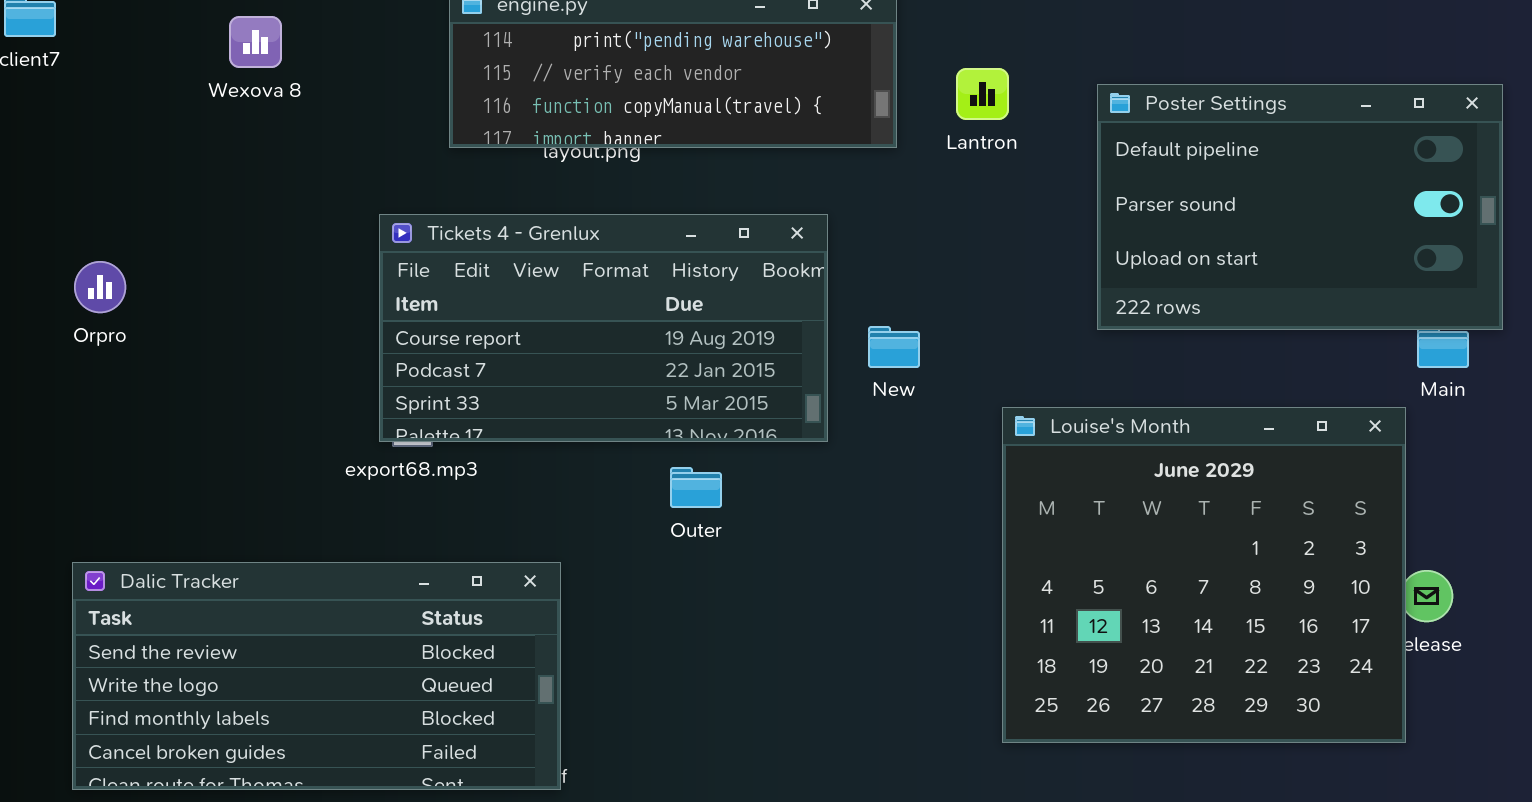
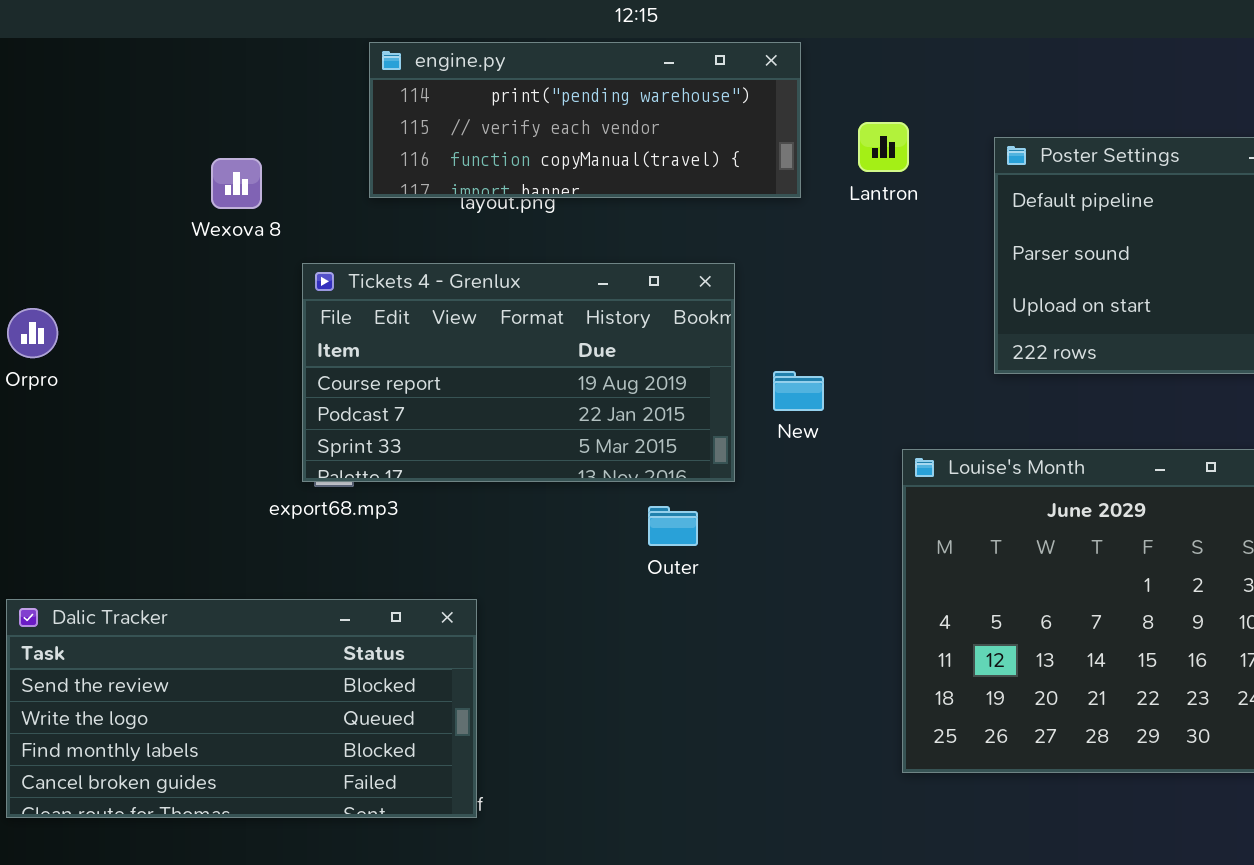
Wexova 8: [229,16,282,68] -> [211,158,262,209], moved
Outer: [670,467,722,508] -> [648,506,698,546], moved

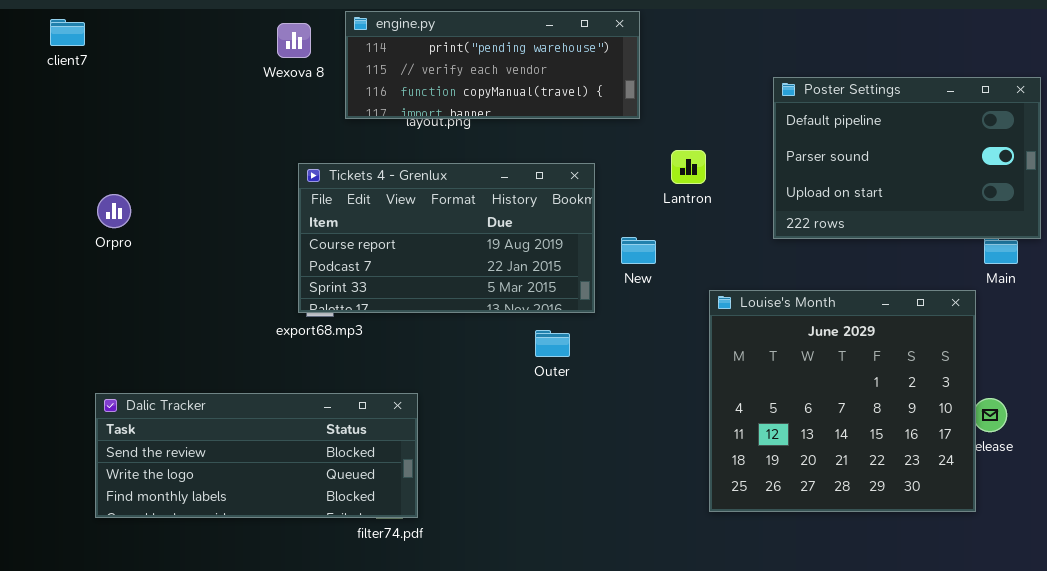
Lantron: [858,122,909,172] -> [671,150,706,184], moved
Wexova 8: [211,158,262,209] -> [277,23,311,58], moved
Dalic Tracker: [6,599,477,818] -> [95,393,418,518], resized

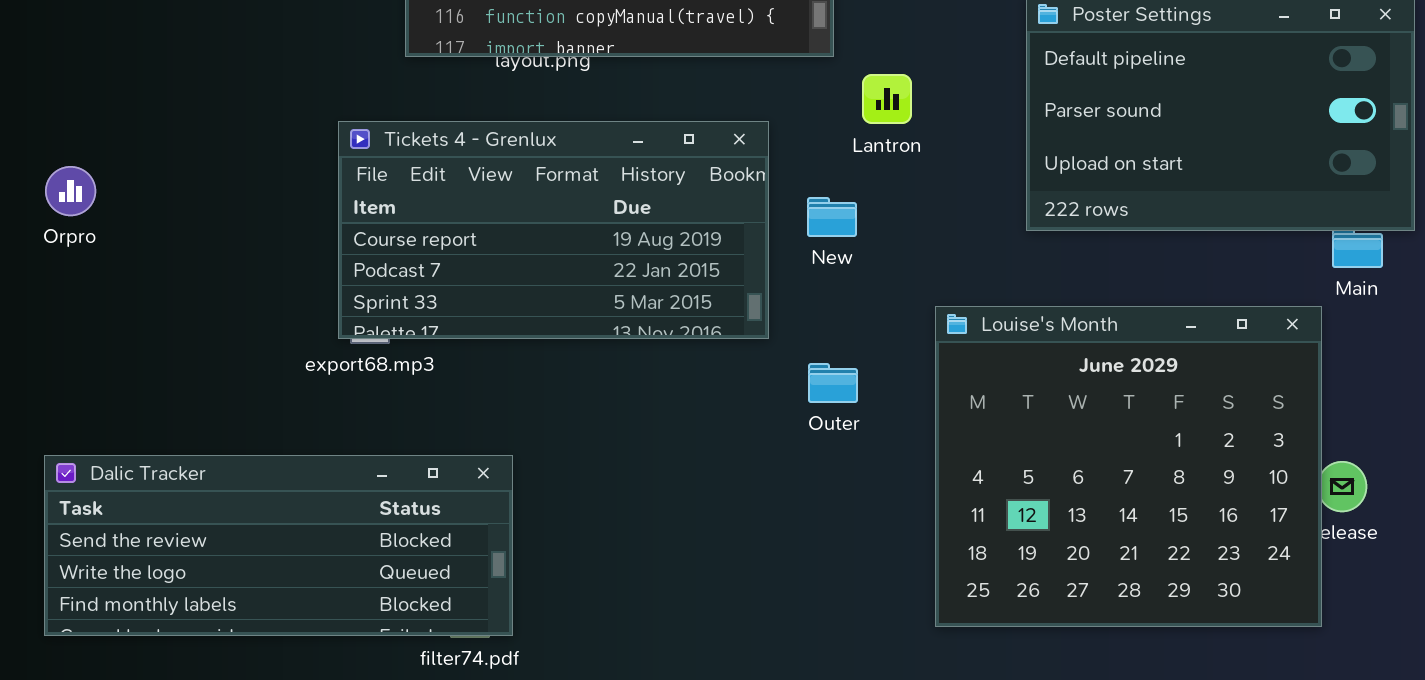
Lantron: [671,150,706,184] -> [862,74,912,124], moved
New: [621,237,656,264] -> [807,197,857,237], moved
Outer: [535,330,570,357] -> [808,363,858,403], moved

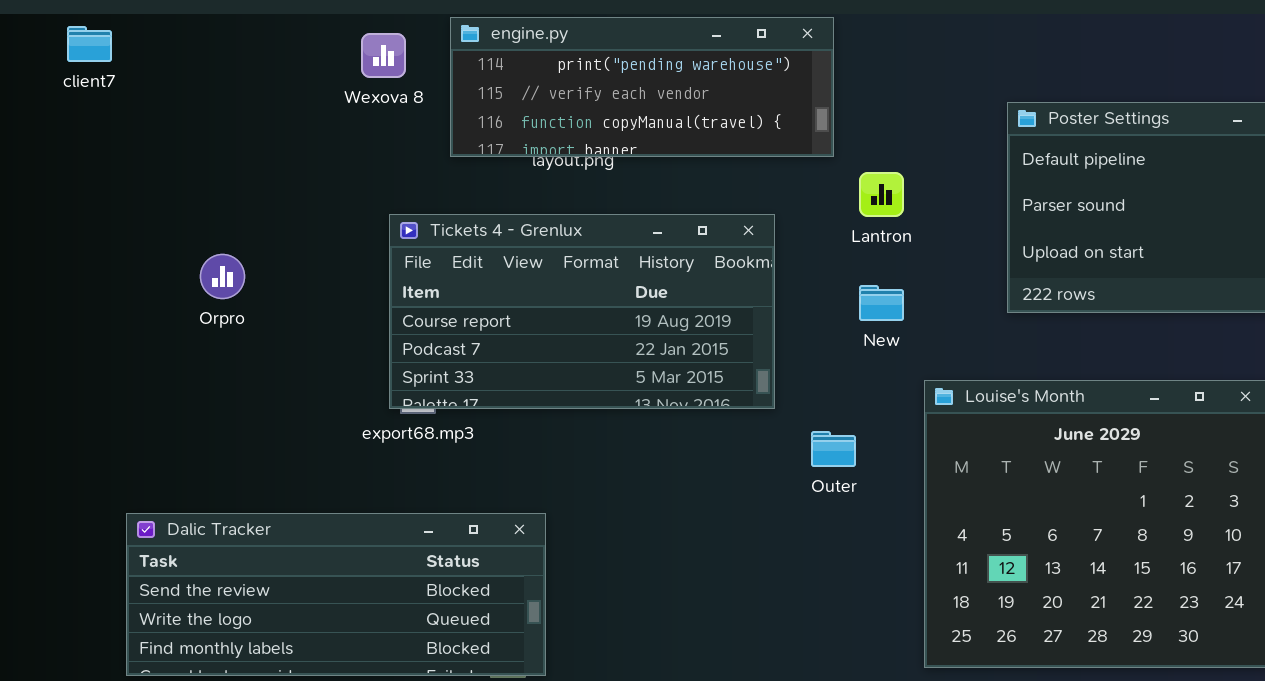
Orpro: [45,166,96,216] -> [200,254,245,299], moved
New: [807,197,857,237] -> [859,285,904,321], moved

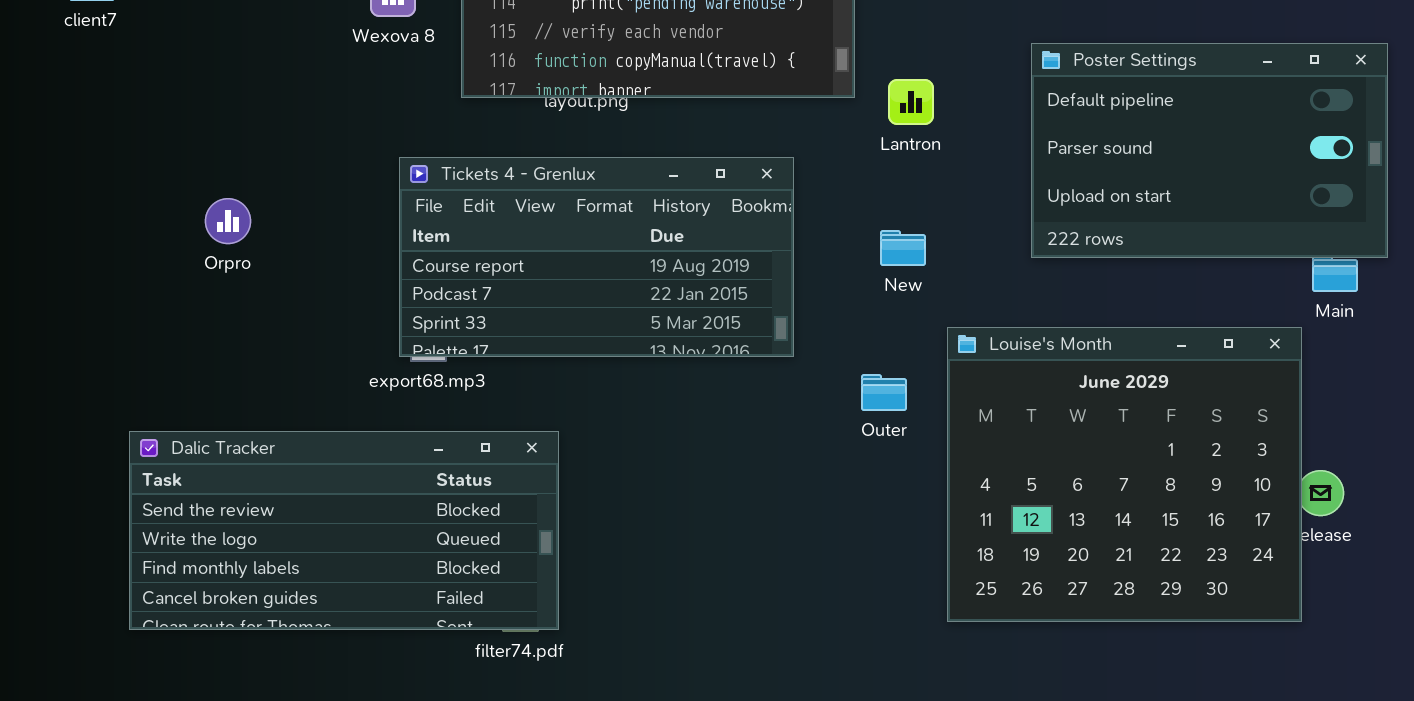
Lantron: [859,172,904,217] -> [888,79,934,125], moved
Outer: [811,431,856,467] -> [861,374,907,411], moved
Dalic Tracker: [126,513,546,676] -> [129,431,559,630], resized

